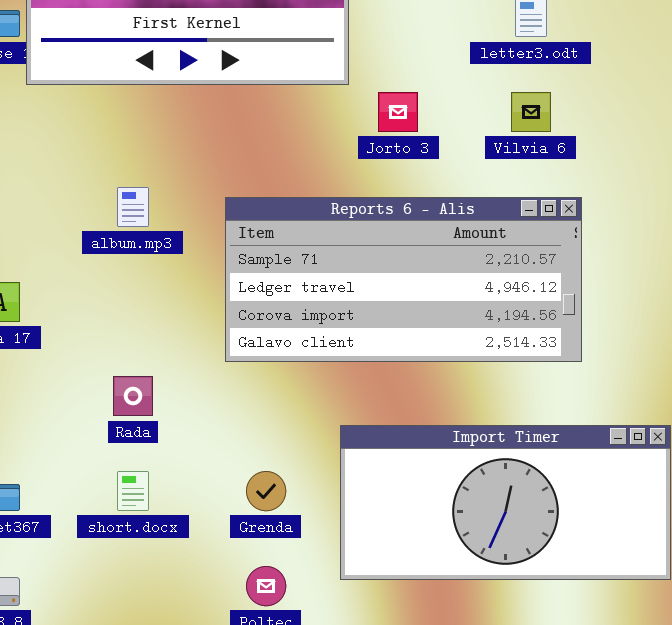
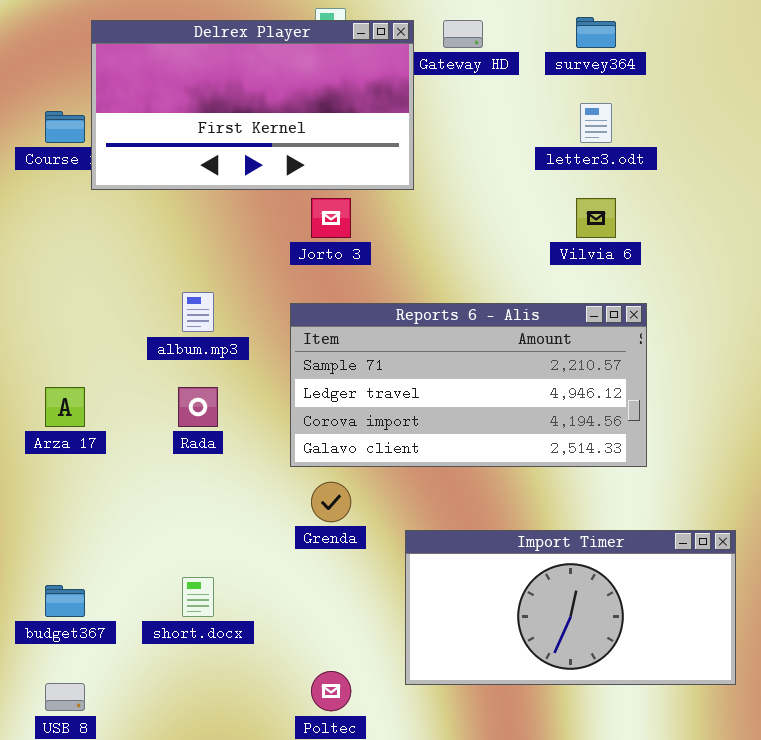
Jorto 3: [378,92,418,132] -> [311,198,351,238], moved
Rada: [113,376,153,416] -> [178,387,218,427], moved
Grenda: [246,471,286,511] -> [311,482,351,522], moved

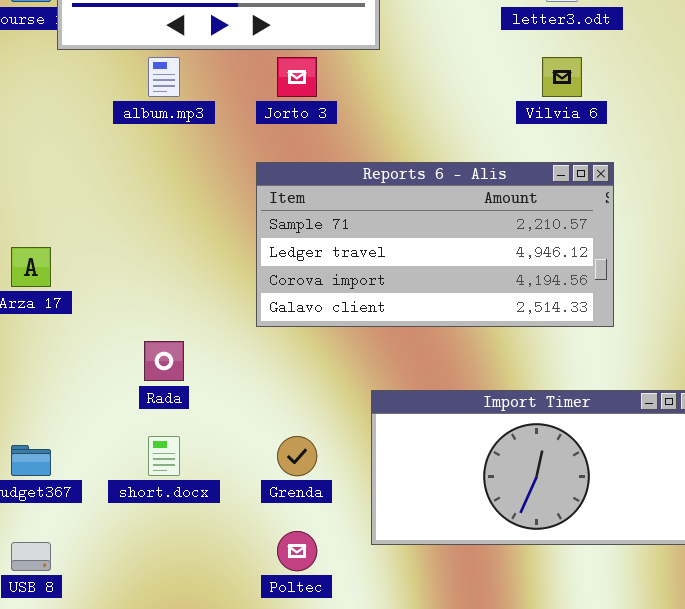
album.mp3: [182,292,214,332] -> [148,57,180,97], moved
Rada: [178,387,218,427] -> [144,341,184,381], moved
Grenda: [311,482,351,522] -> [277,436,317,476], moved

